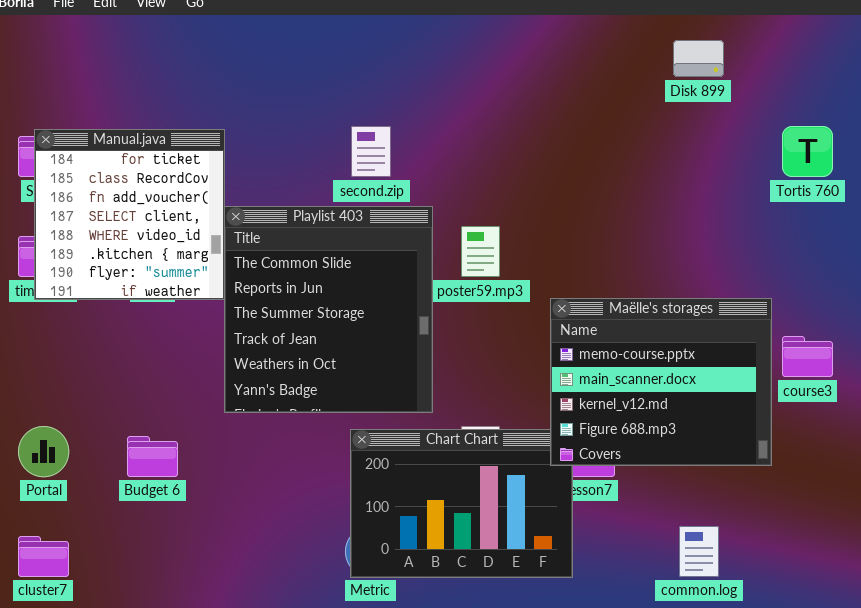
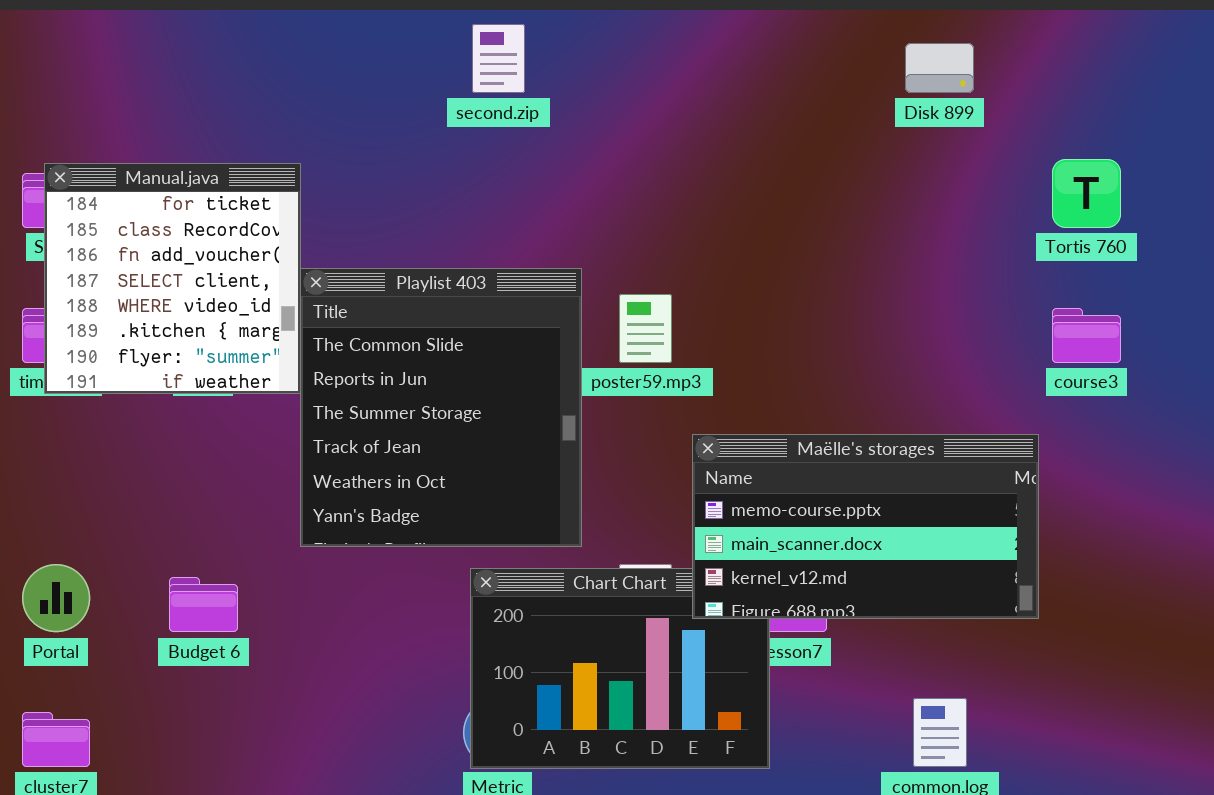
second.zip: [351,126,391,177] -> [472,24,525,93], moved
Maëlle's storages: [550,298,772,466] -> [692,434,1039,619], resized
course3: [782,336,833,377] -> [1052,308,1121,363], moved

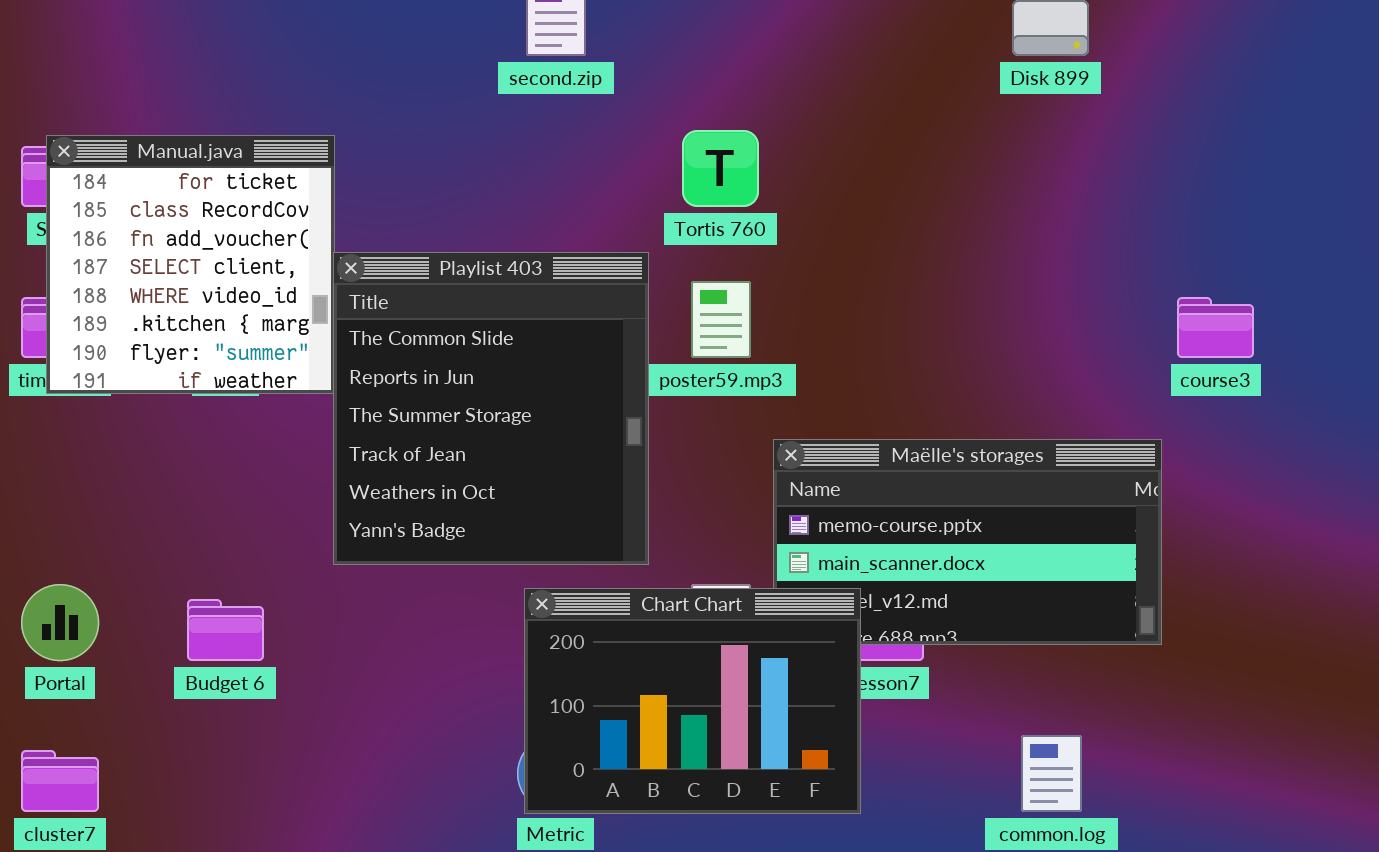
Tortis 760: [1052,159,1121,228] -> [682,130,759,207], moved
Chart Chart: [470,568,770,769] -> [524,588,861,814], raised

